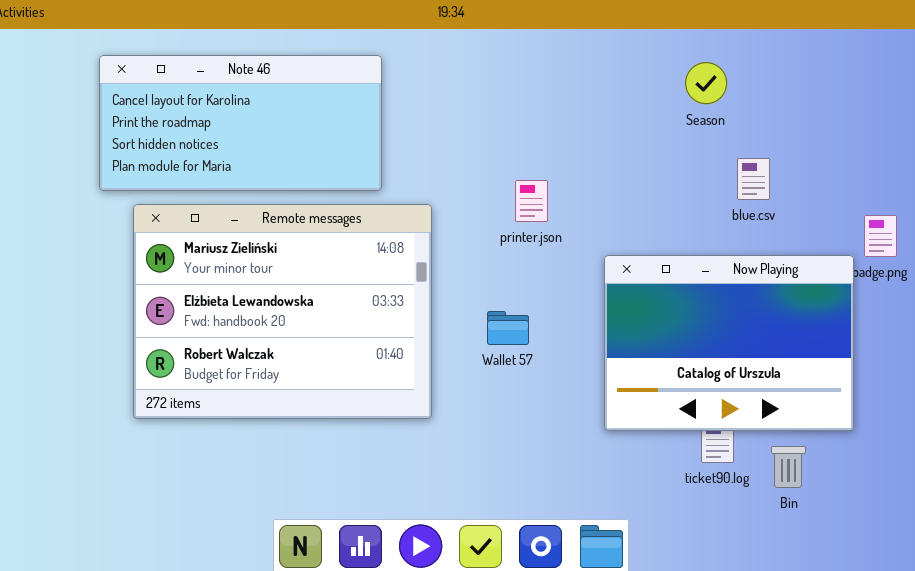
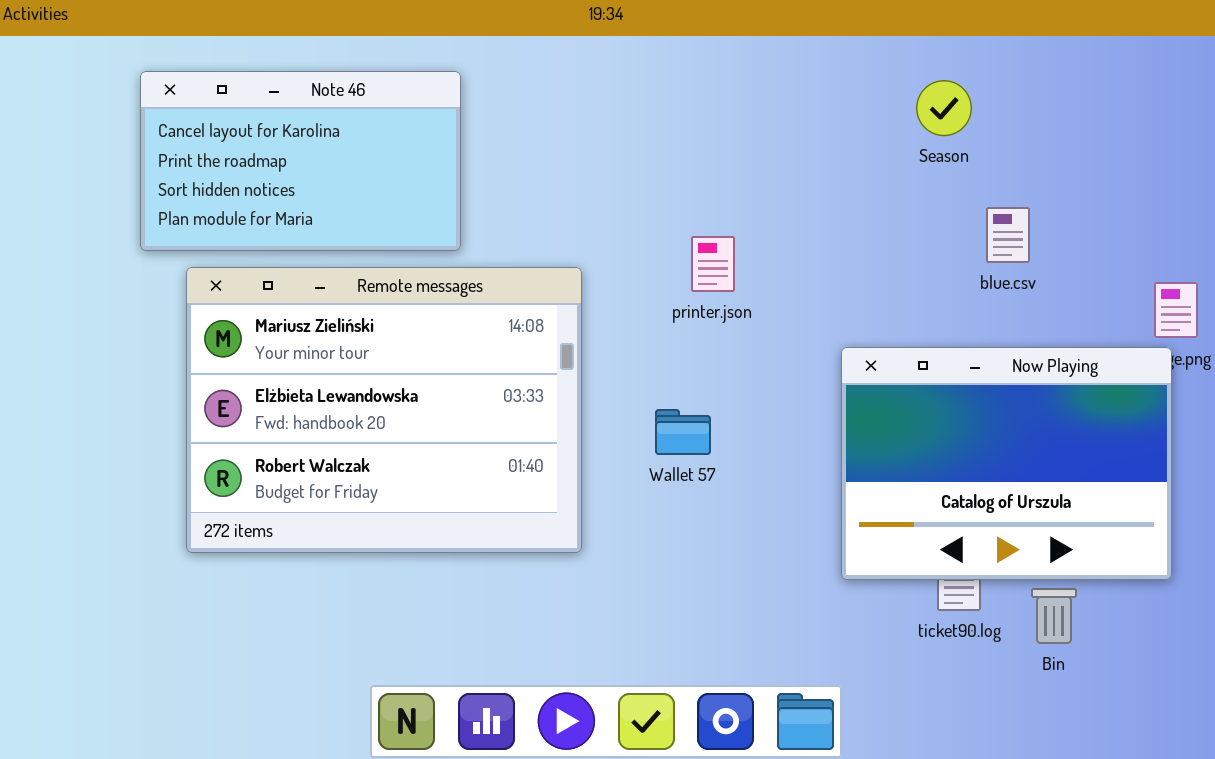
Note 46: [99,55,382,191] -> [140,71,461,251], resized
Now Playing: [604,255,854,431] -> [841,347,1172,580], moved

